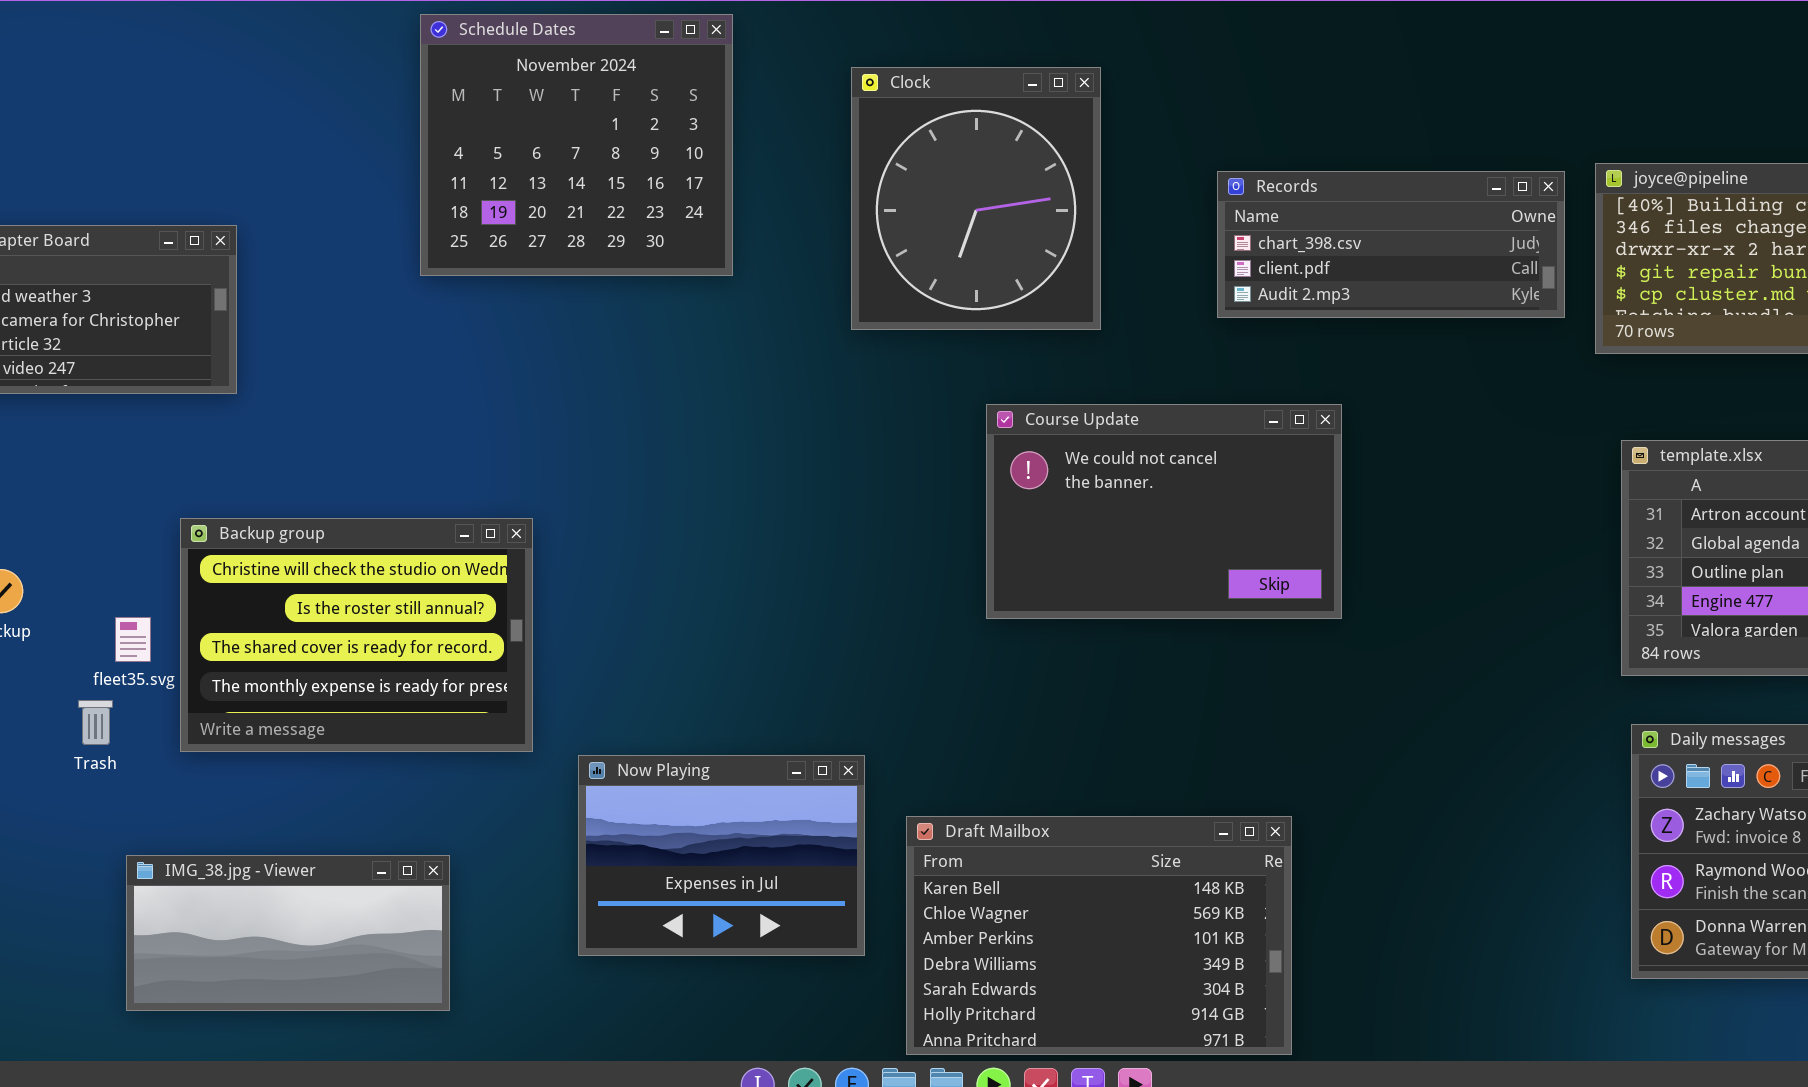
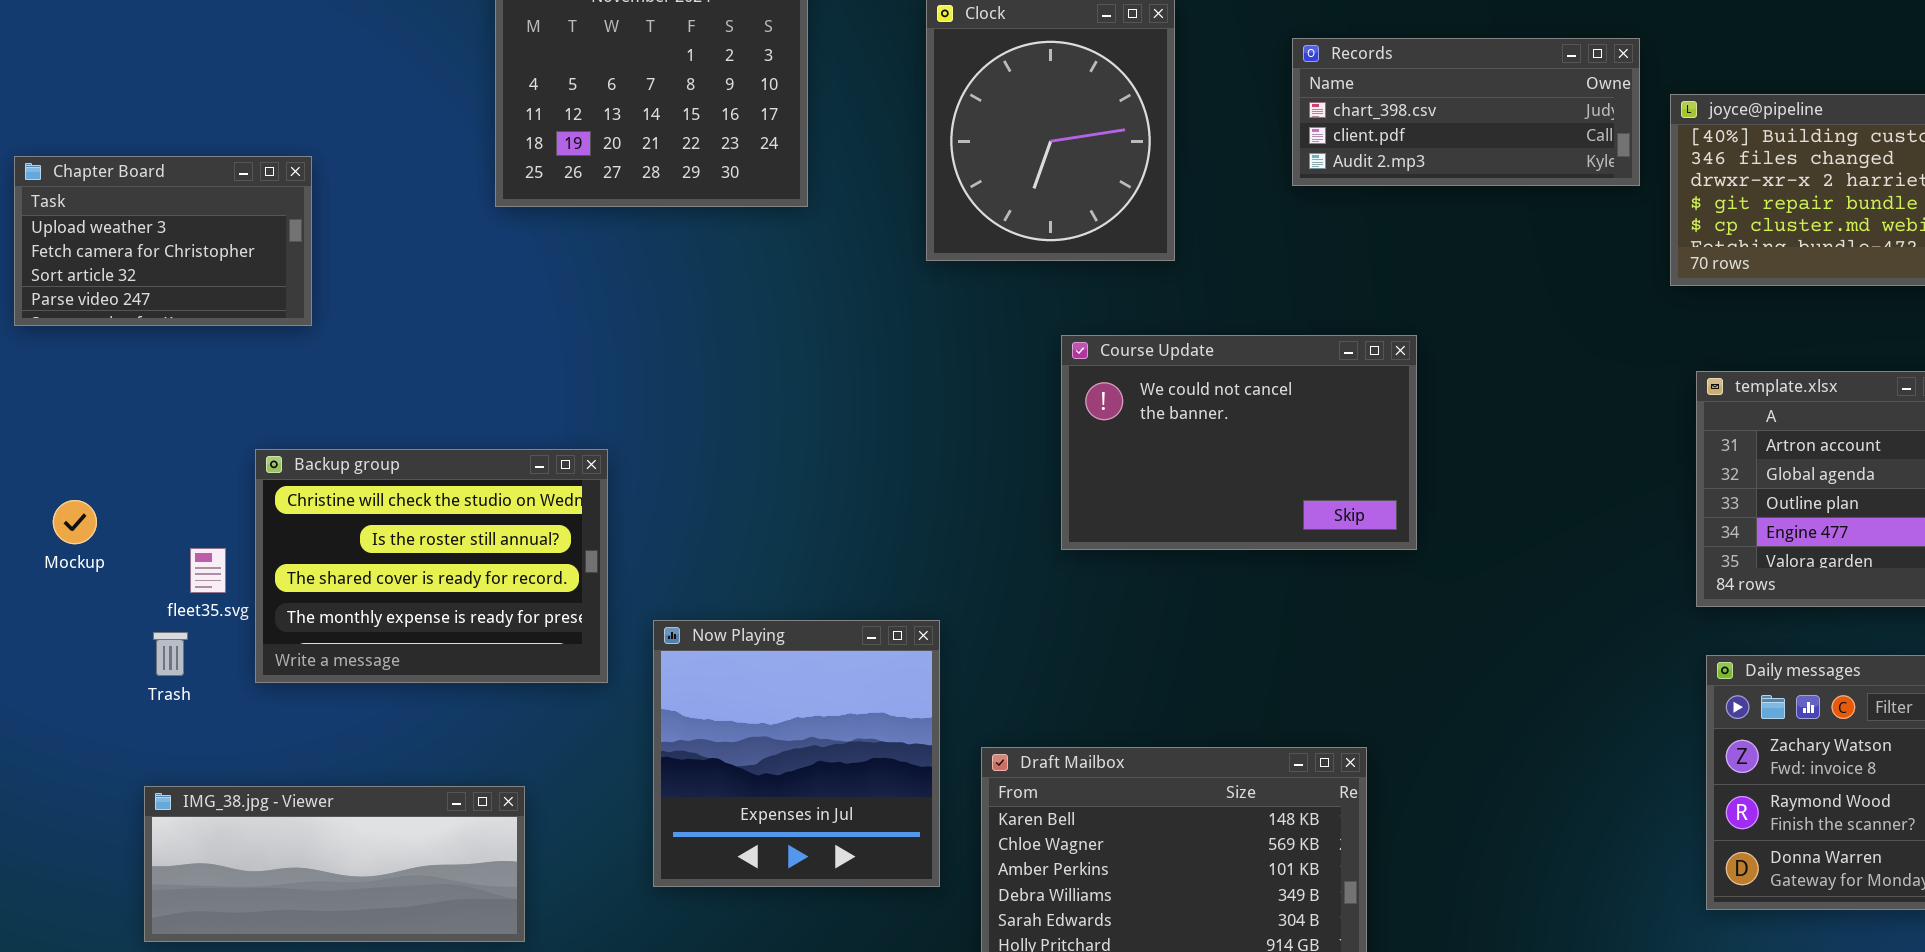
Records: [1217,171,1565,318] -> [1292,38,1640,186], moved
Now Playing: [578,755,865,956] -> [653,620,940,887], resized
IMG_38.jpg - Viewer: [126,855,450,1011] -> [144,786,525,942], resized

